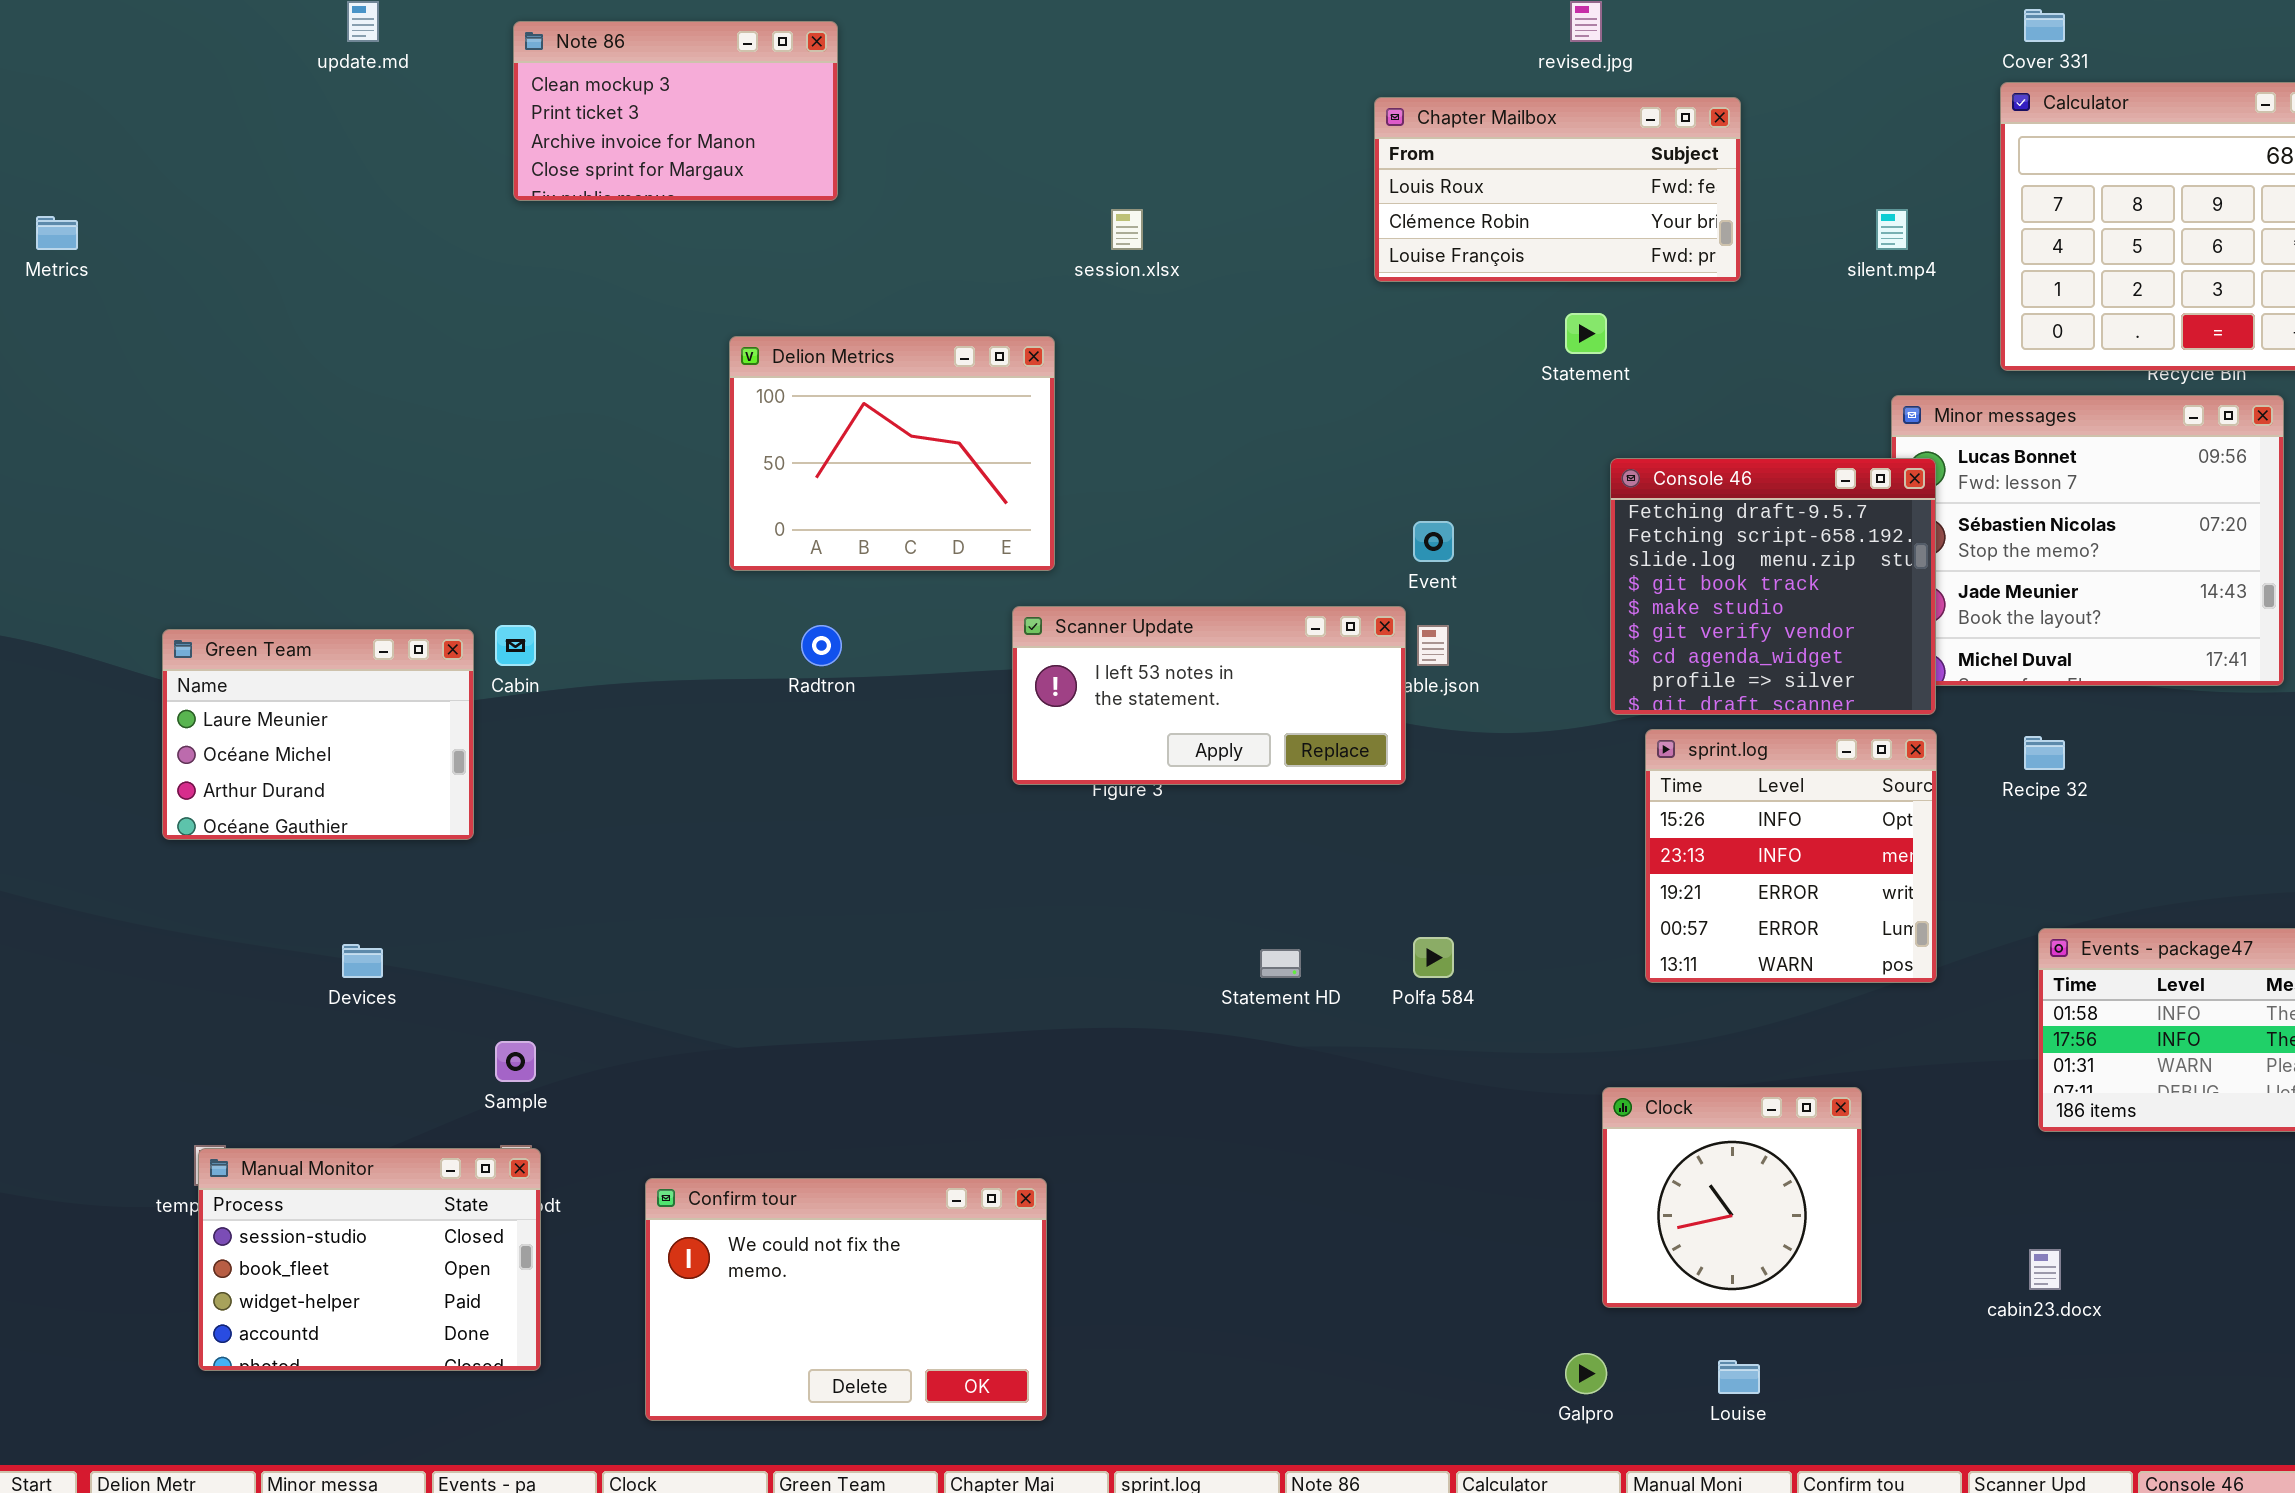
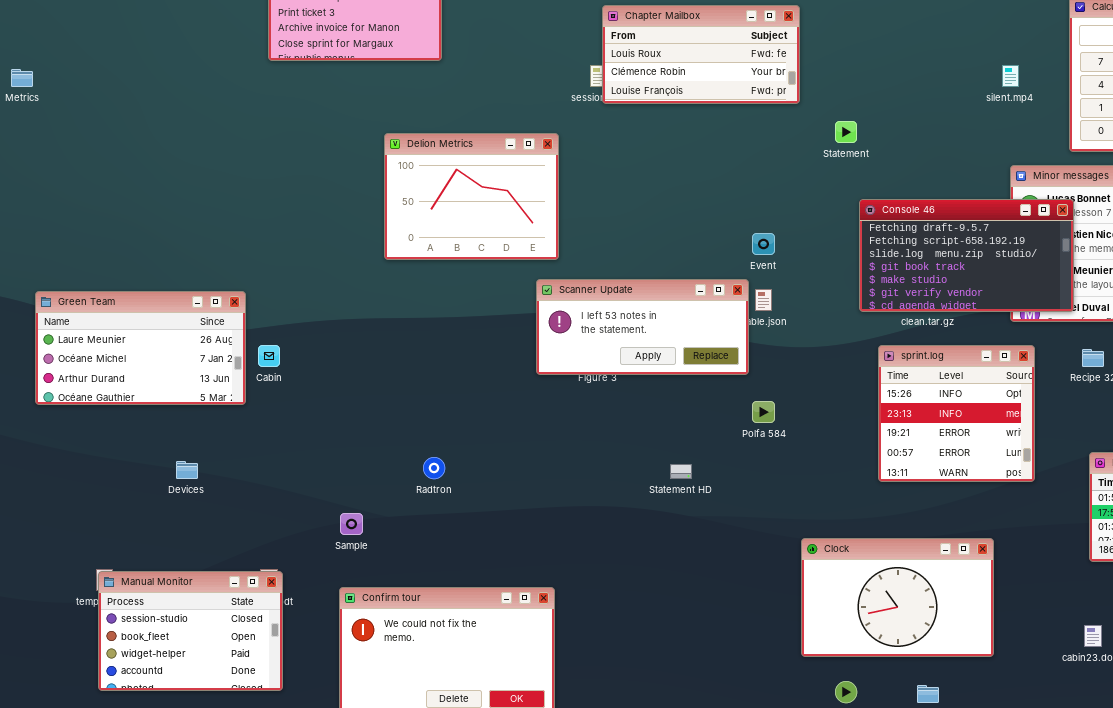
Chapter Mailbox: [1374,97,1741,282] -> [602,5,800,104], moved
Console 46: [1610,458,1936,715] -> [859,199,1074,312], resized
Cabin: [495,625,536,666] -> [258,345,280,367], moved
Radtron: [801,625,842,666] -> [423,457,445,479], moved
Green Team: [162,629,474,840] -> [35,291,246,405], resized
Polfa 584: [1413,937,1454,978] -> [752,401,775,423], moved
Sample: [495,1041,536,1082] -> [340,513,363,535], moved
Clock: [1602,1087,1862,1308] -> [801,538,994,657], resized

